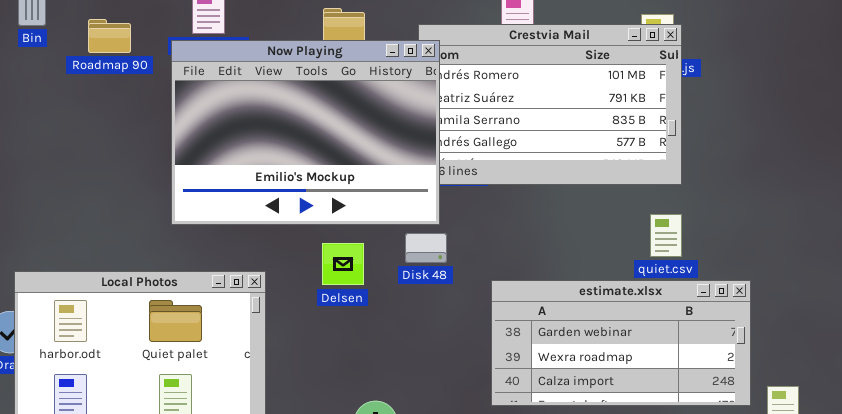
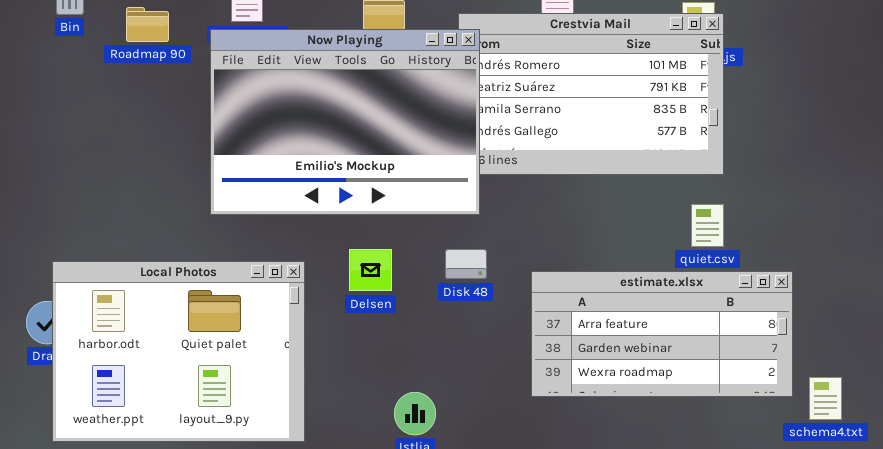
Disk 48: [405,233,447,263] -> [445,249,487,279], moved
Delsen: [322,243,364,285] -> [349,249,392,291], moved
estimate.xlsx: [491,280,751,406] -> [531,271,793,397], scrolled up 1 row

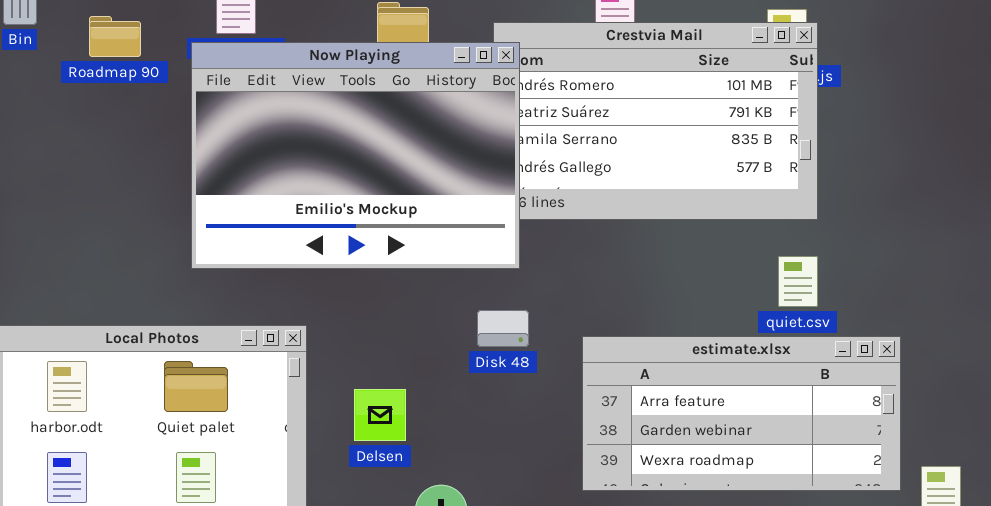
Delsen: [349,249,392,291] -> [354,389,406,441], moved

